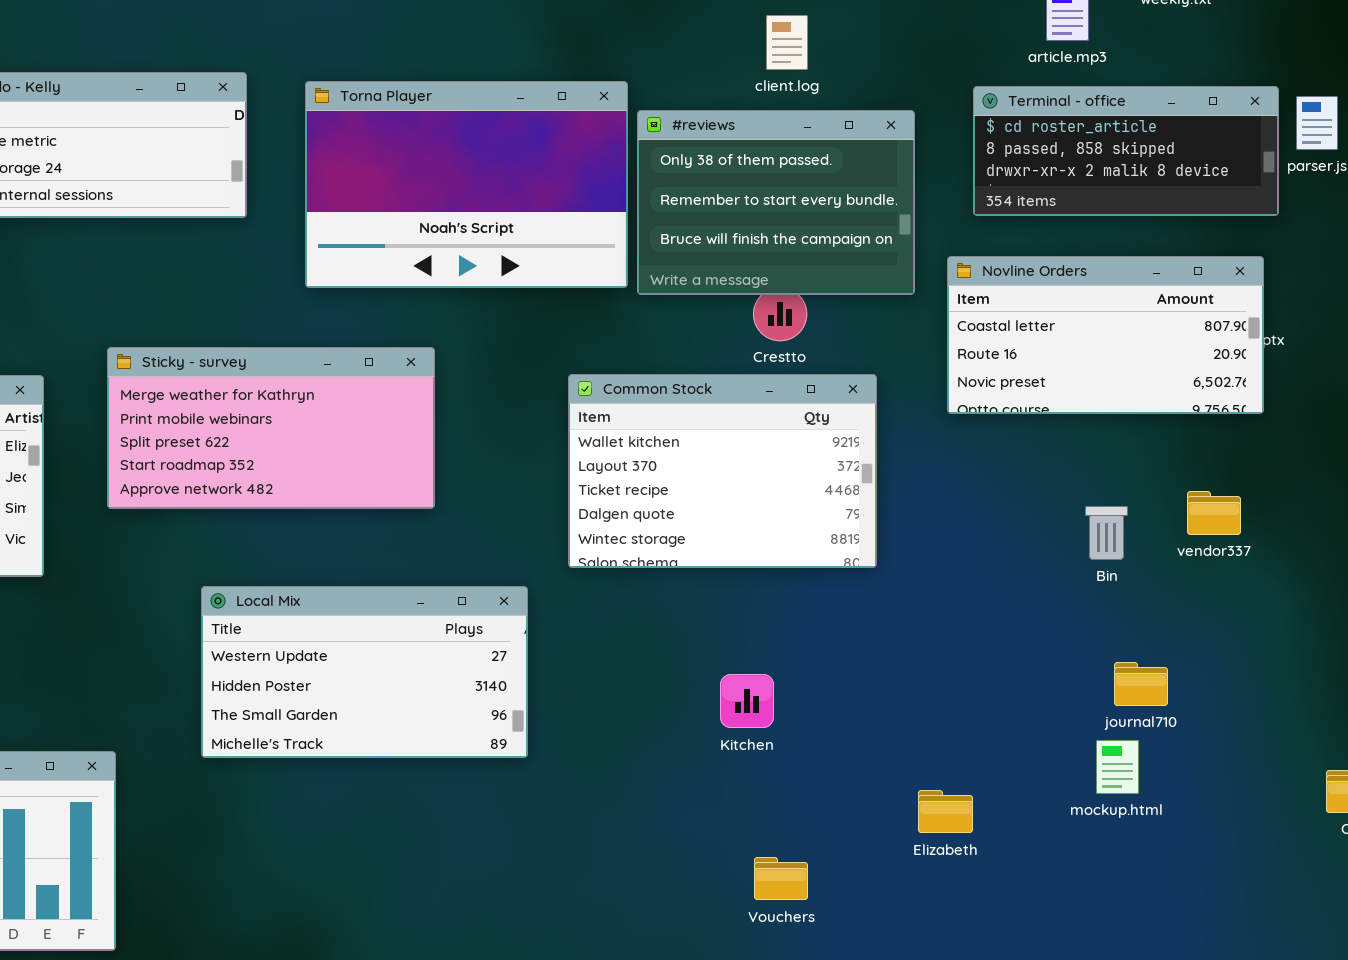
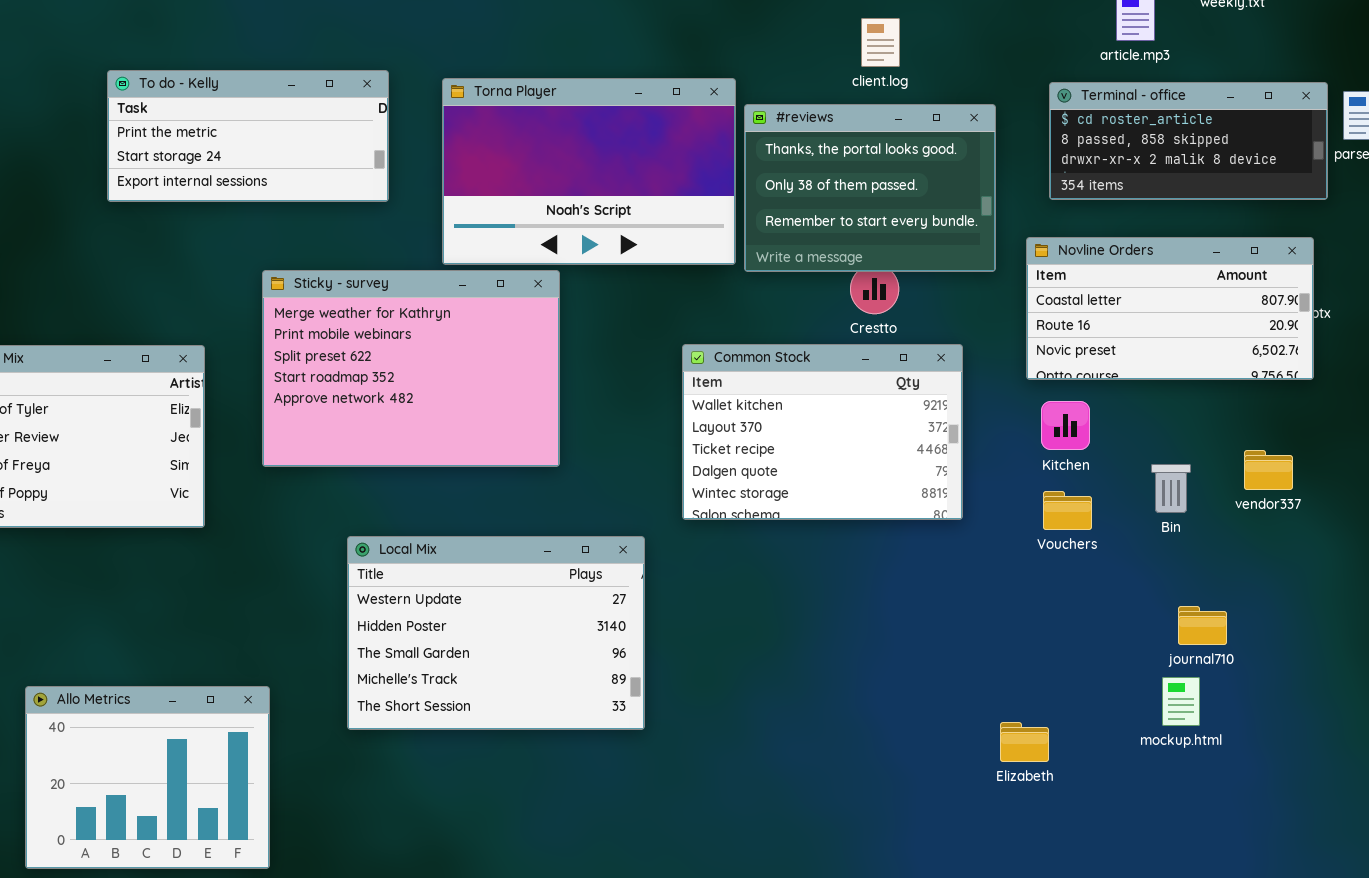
#reviews: [637,110,915,295] -> [744,104,996,272], scrolled up 1 row
Sticky - survey: [107,347,435,509] -> [262,270,560,467], resized
Local Mix: [201,586,528,758] -> [347,536,645,730], resized
Kitchen: [720,674,774,728] -> [1041,401,1090,450], moved
Vouchers: [754,857,808,900] -> [1043,491,1092,530], moved

